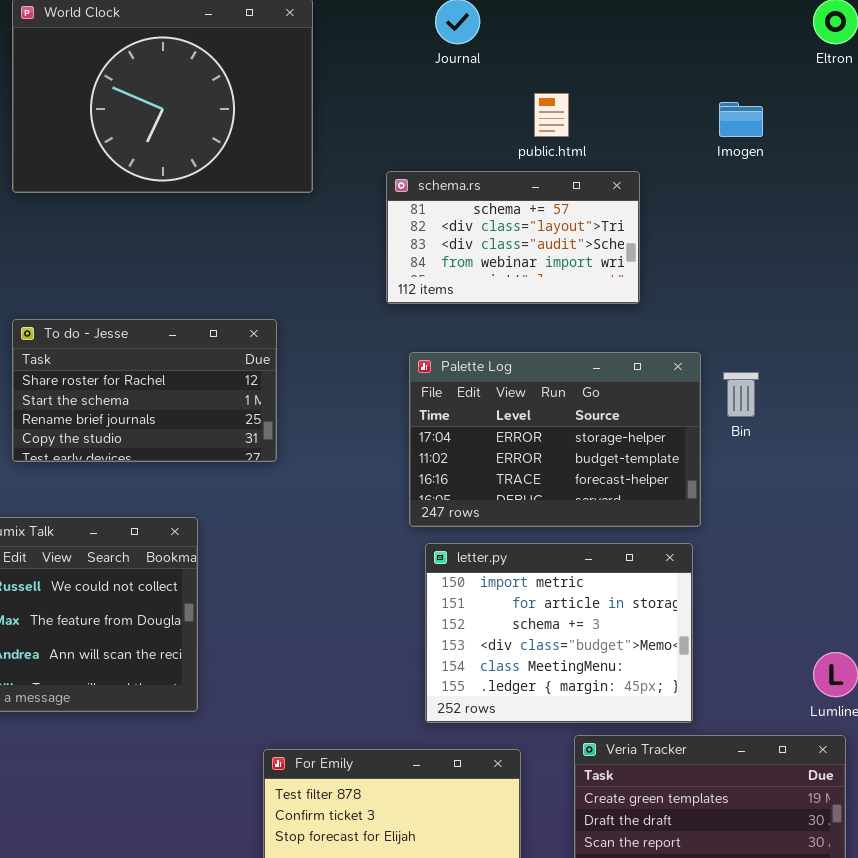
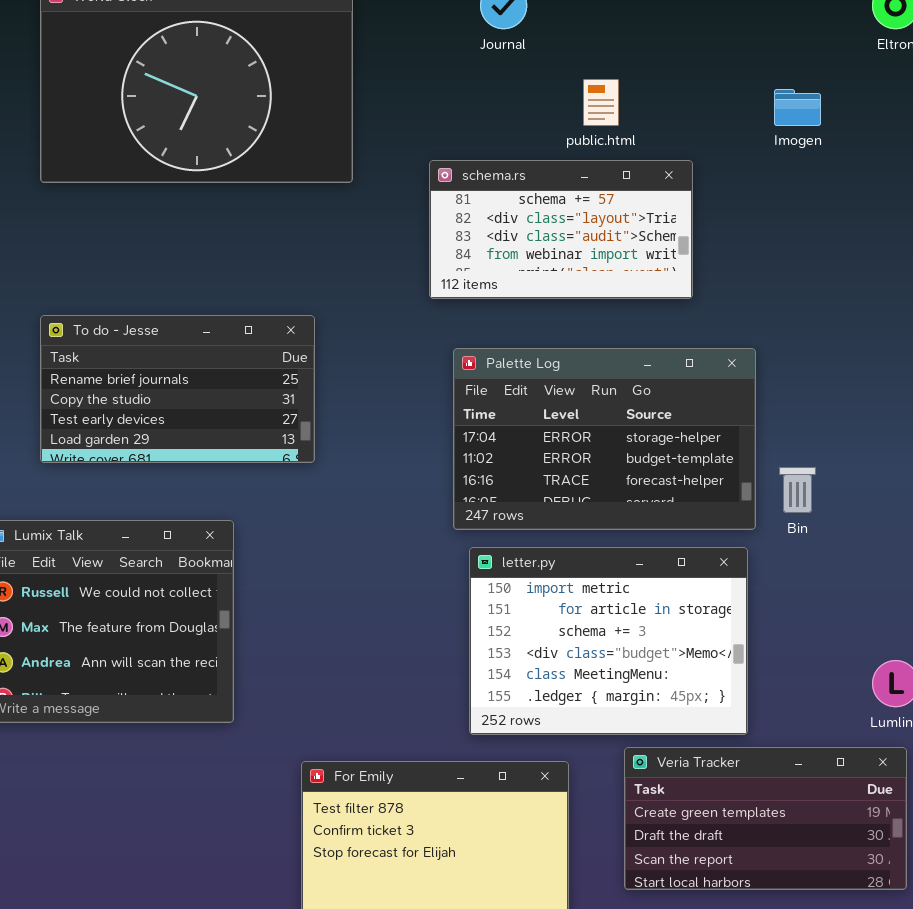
To do - Jesse: [12,319,277,462] -> [40,315,315,463], scrolled down 2 rows
Bin: [723,372,759,417] -> [779,467,816,513], moved

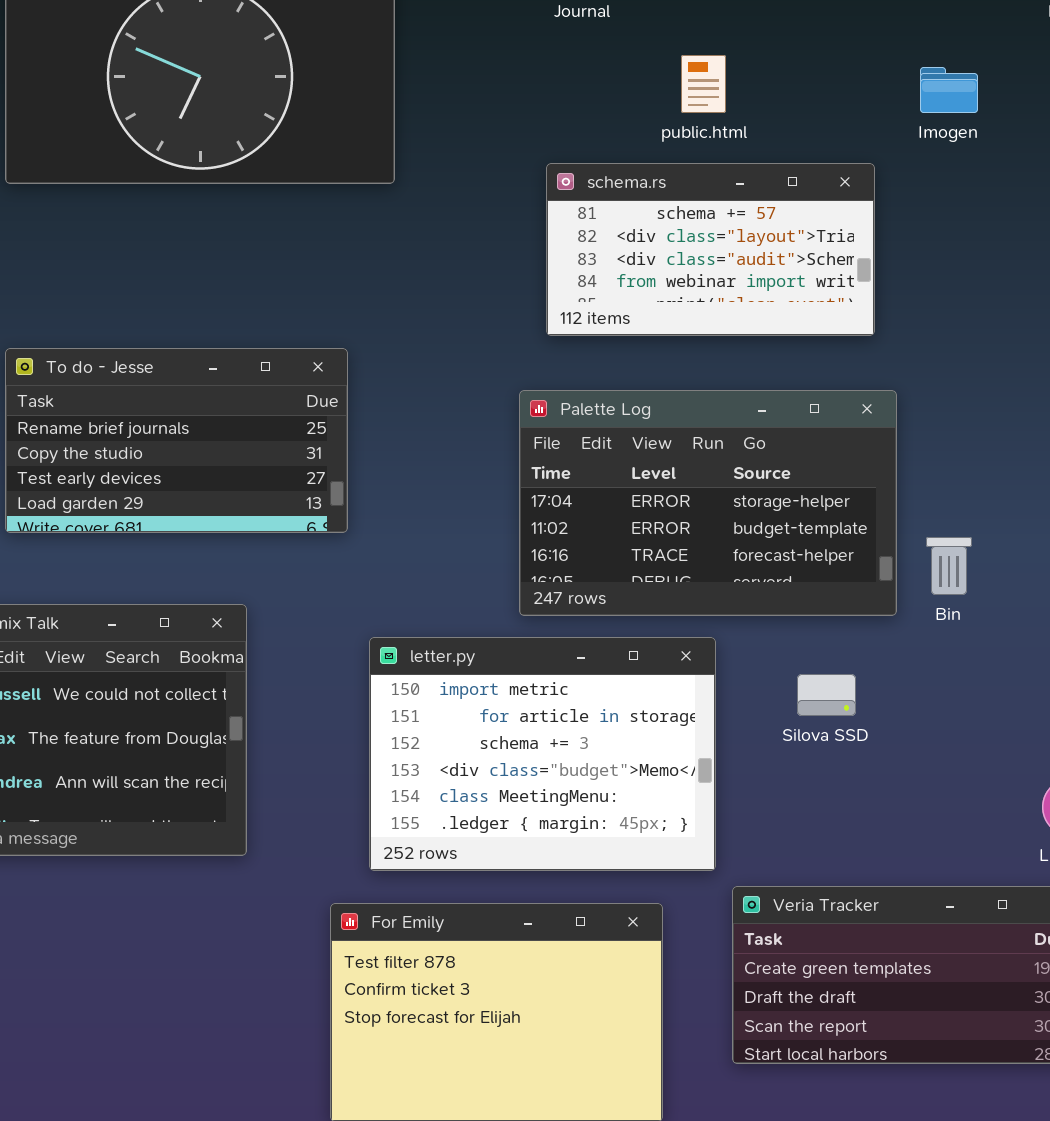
schema.rs: [429,160,693,299] -> [546,163,875,336], moved
letter.py: [469,547,748,735] -> [369,637,716,871], moved

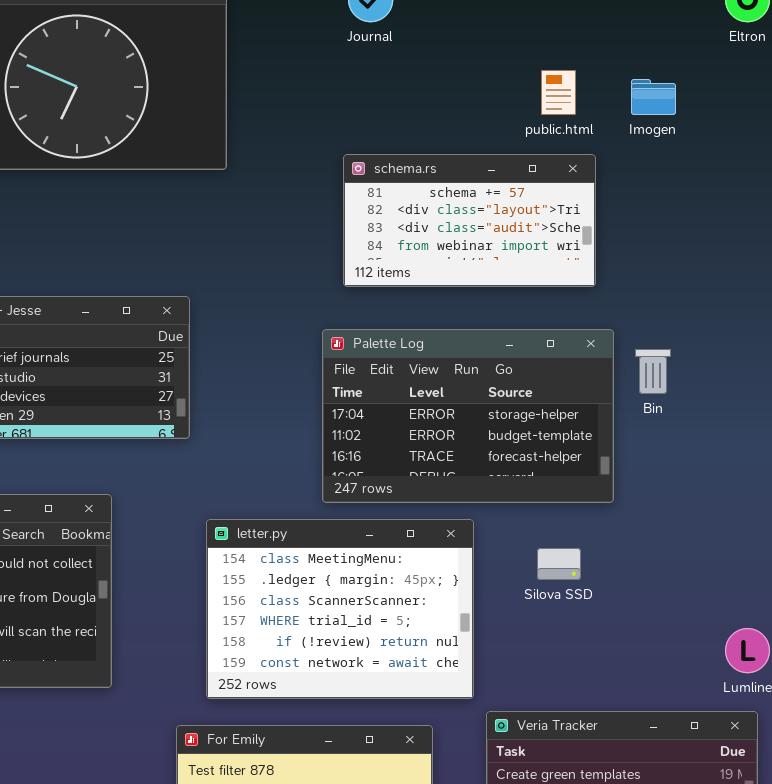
public.html: [681,55,726,113] -> [541,70,576,115], moved
Bin: [926,537,972,595] -> [635,349,671,394], moved
letter.py: [369,637,716,871] -> [206,519,474,699], scrolled down 4 rows

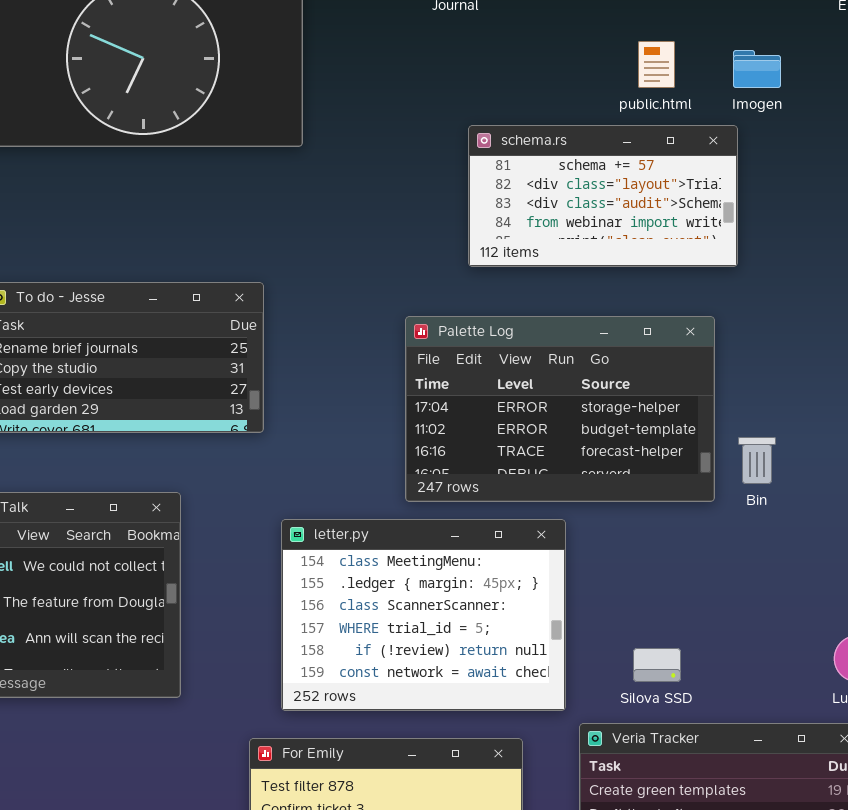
schema.rs: [343,154,596,287] -> [468,125,738,267], moved
Bin: [635,349,671,394] -> [738,437,776,484], moved
Silova SSD: [537,548,581,580] -> [633,648,681,682], moved

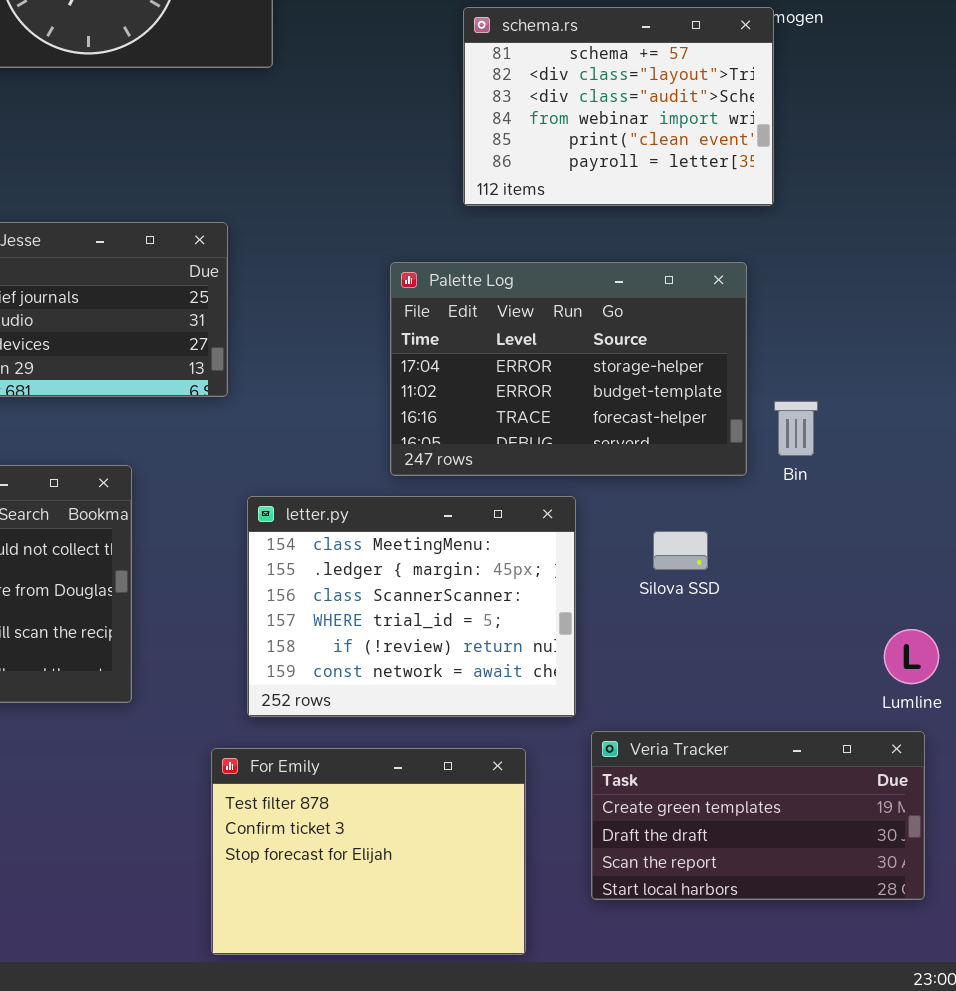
schema.rs: [468,125,738,267] -> [463,7,774,206], resized
Silova SSD: [633,648,681,682] -> [653,531,708,570], moved

